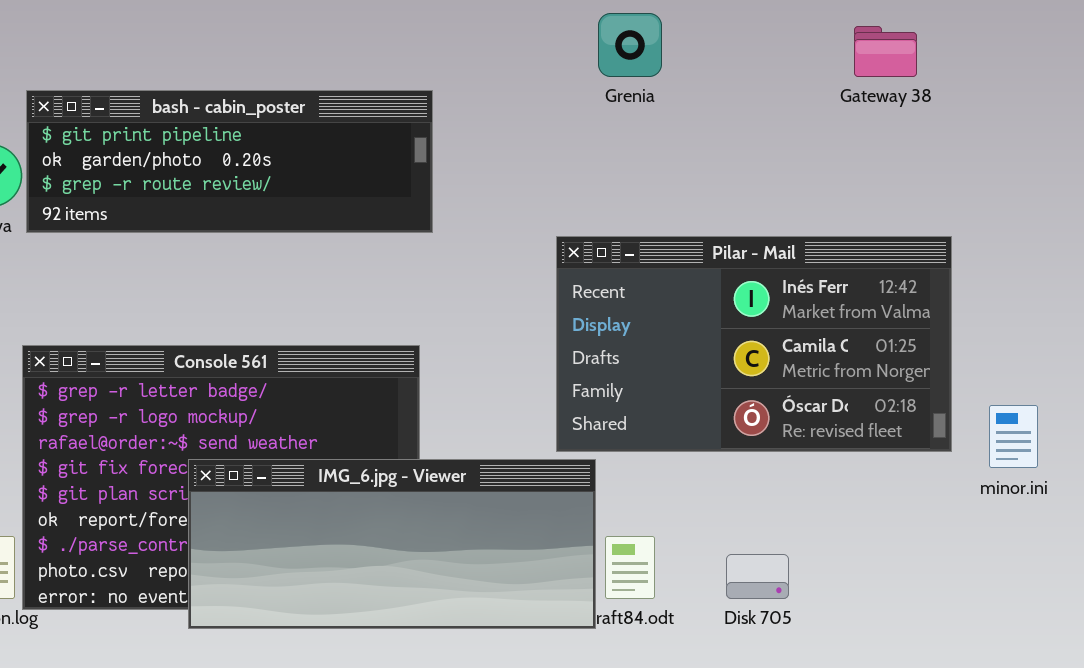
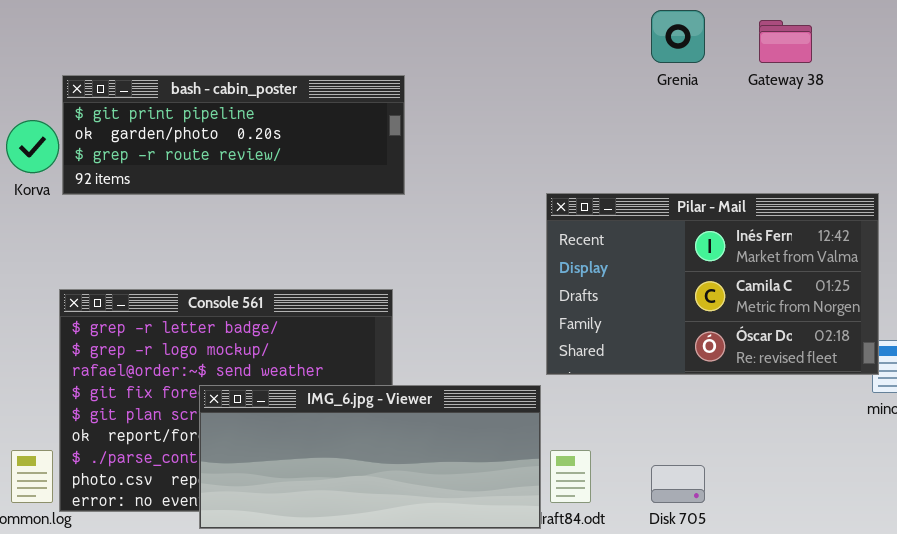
Grenia: [598,13,662,77] -> [651,10,705,63], moved
Pilar - Mail: [556,236,952,452] -> [546,193,879,375], moved

